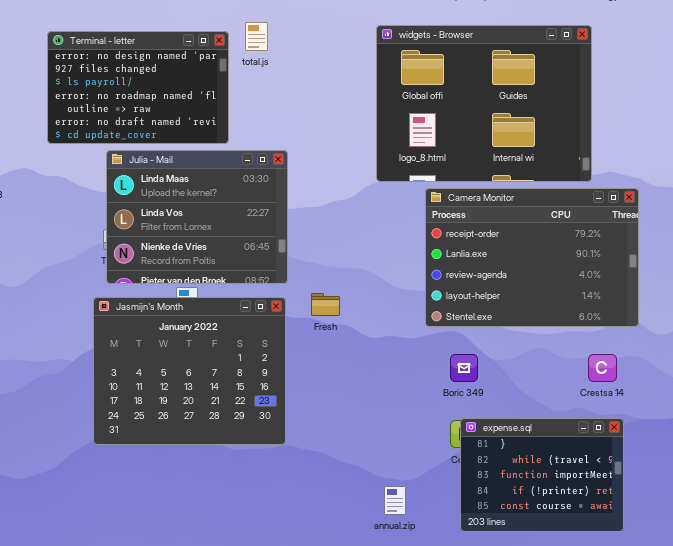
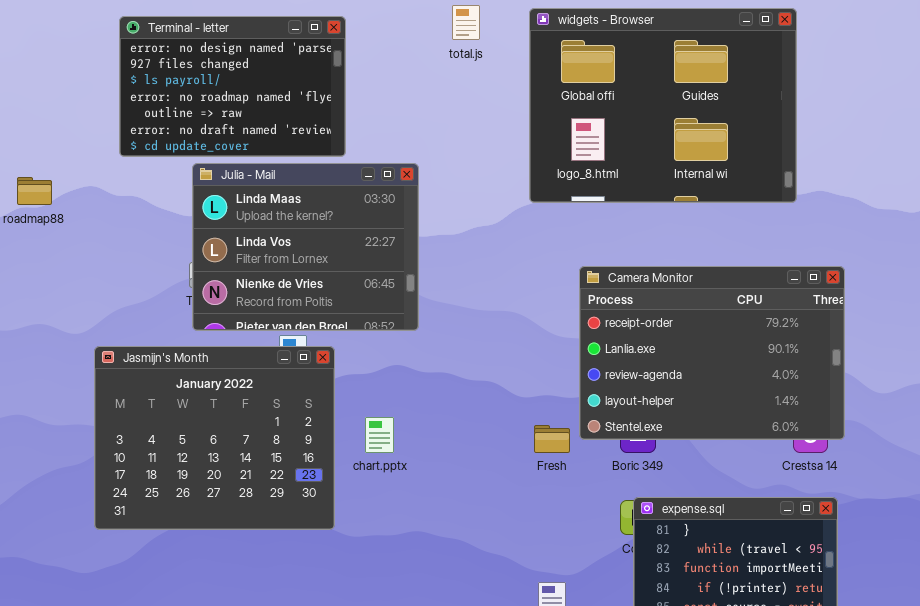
total.js: [245,22,268,51] -> [452,5,480,40], moved
Camera Monitor: [425,188,639,327] -> [579,266,845,440], moved
Fresh: [311,293,340,316] -> [534,425,570,453], moved
Jasmijn's Month: [93,297,286,445] -> [94,346,335,530], moved

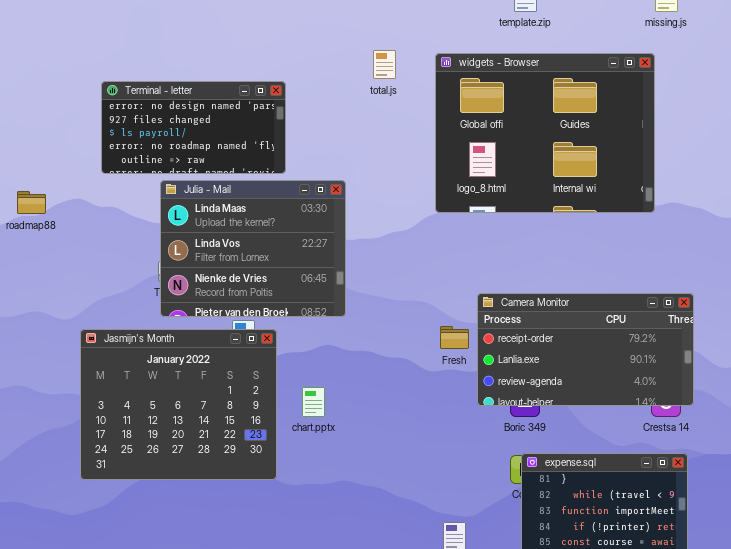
Terminal - letter: [119,16,346,157] -> [101,81,286,174], resized
Camera Monitor: [579,266,845,440] -> [477,293,694,406], resized
Fresh: [534,425,570,453] -> [440,326,469,349], moved

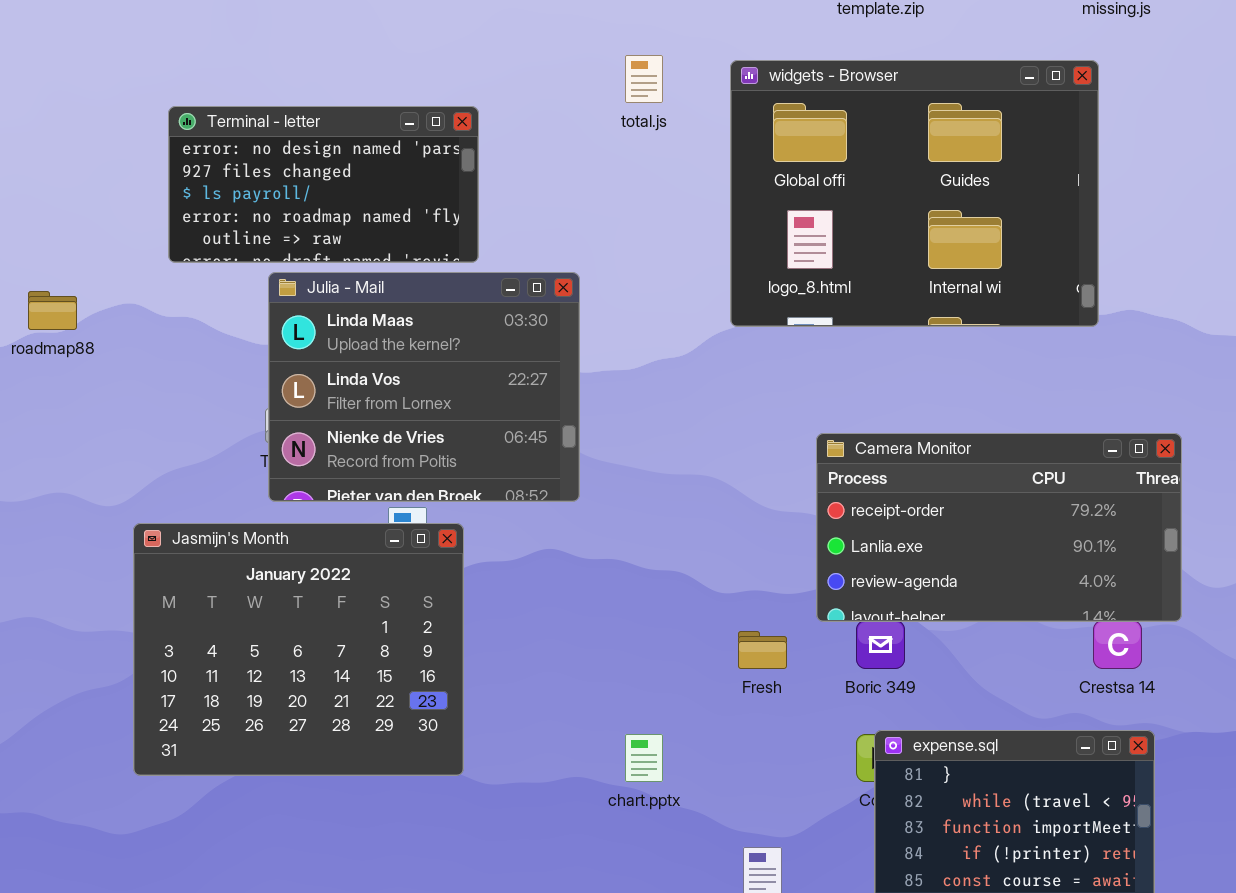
Camera Monitor: [477,293,694,406] -> [816,433,1182,622], moved
Fresh: [440,326,469,349] -> [738,631,787,669], moved
chart.pptx: [302,387,325,417] -> [625,734,663,782], moved

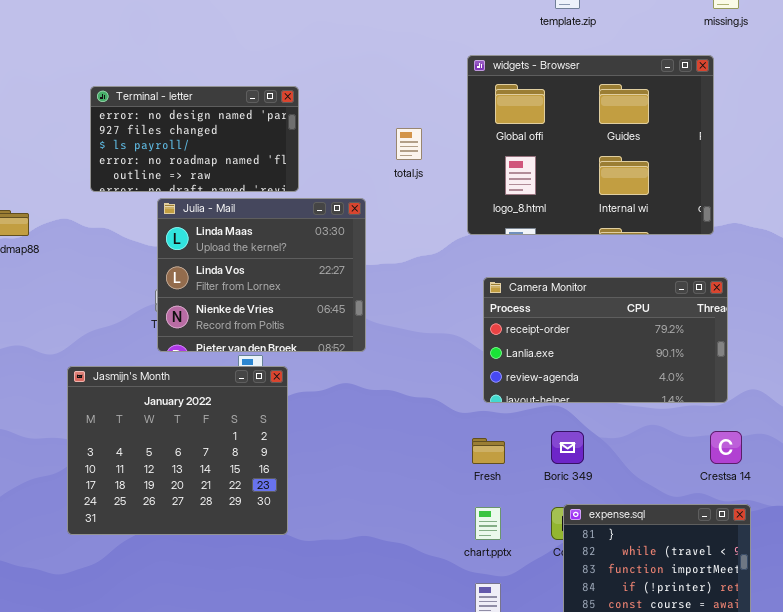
total.js: [625,55,663,103] -> [396,128,422,160], moved
Camera Monitor: [816,433,1182,622] -> [483,277,728,403], moved
chart.pptx: [625,734,663,782] -> [475,507,501,540], moved

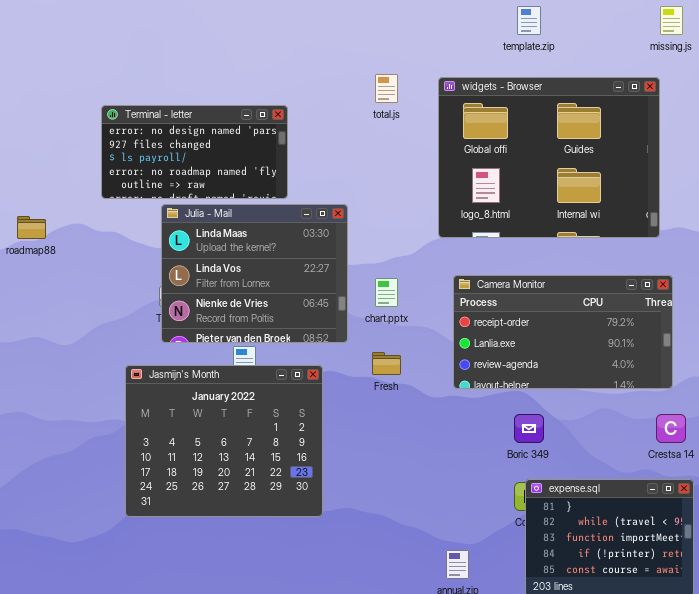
total.js: [396,128,422,160] -> [375,74,398,103], moved
Jasmijn's Month: [67,366,288,535] -> [125,365,323,517], moved
Fresh: [472,438,505,464] -> [372,352,401,375], moved
chart.pptx: [475,507,501,540] -> [375,278,398,307], moved

